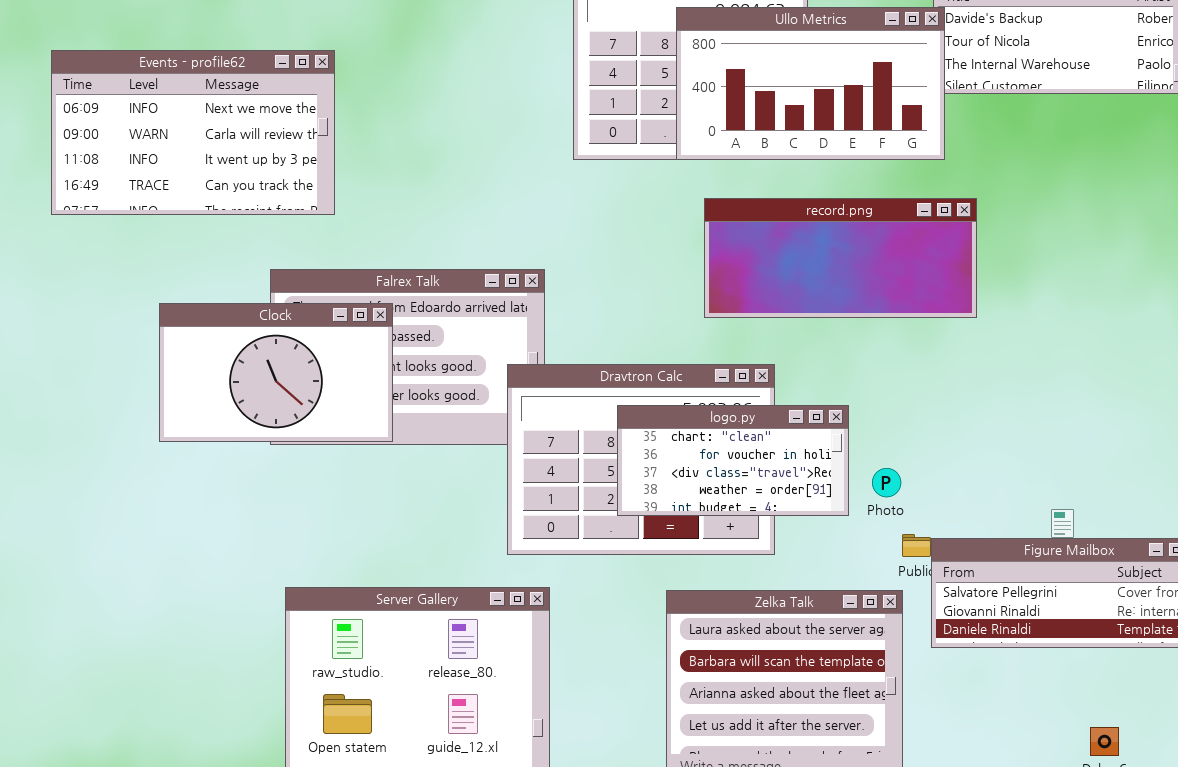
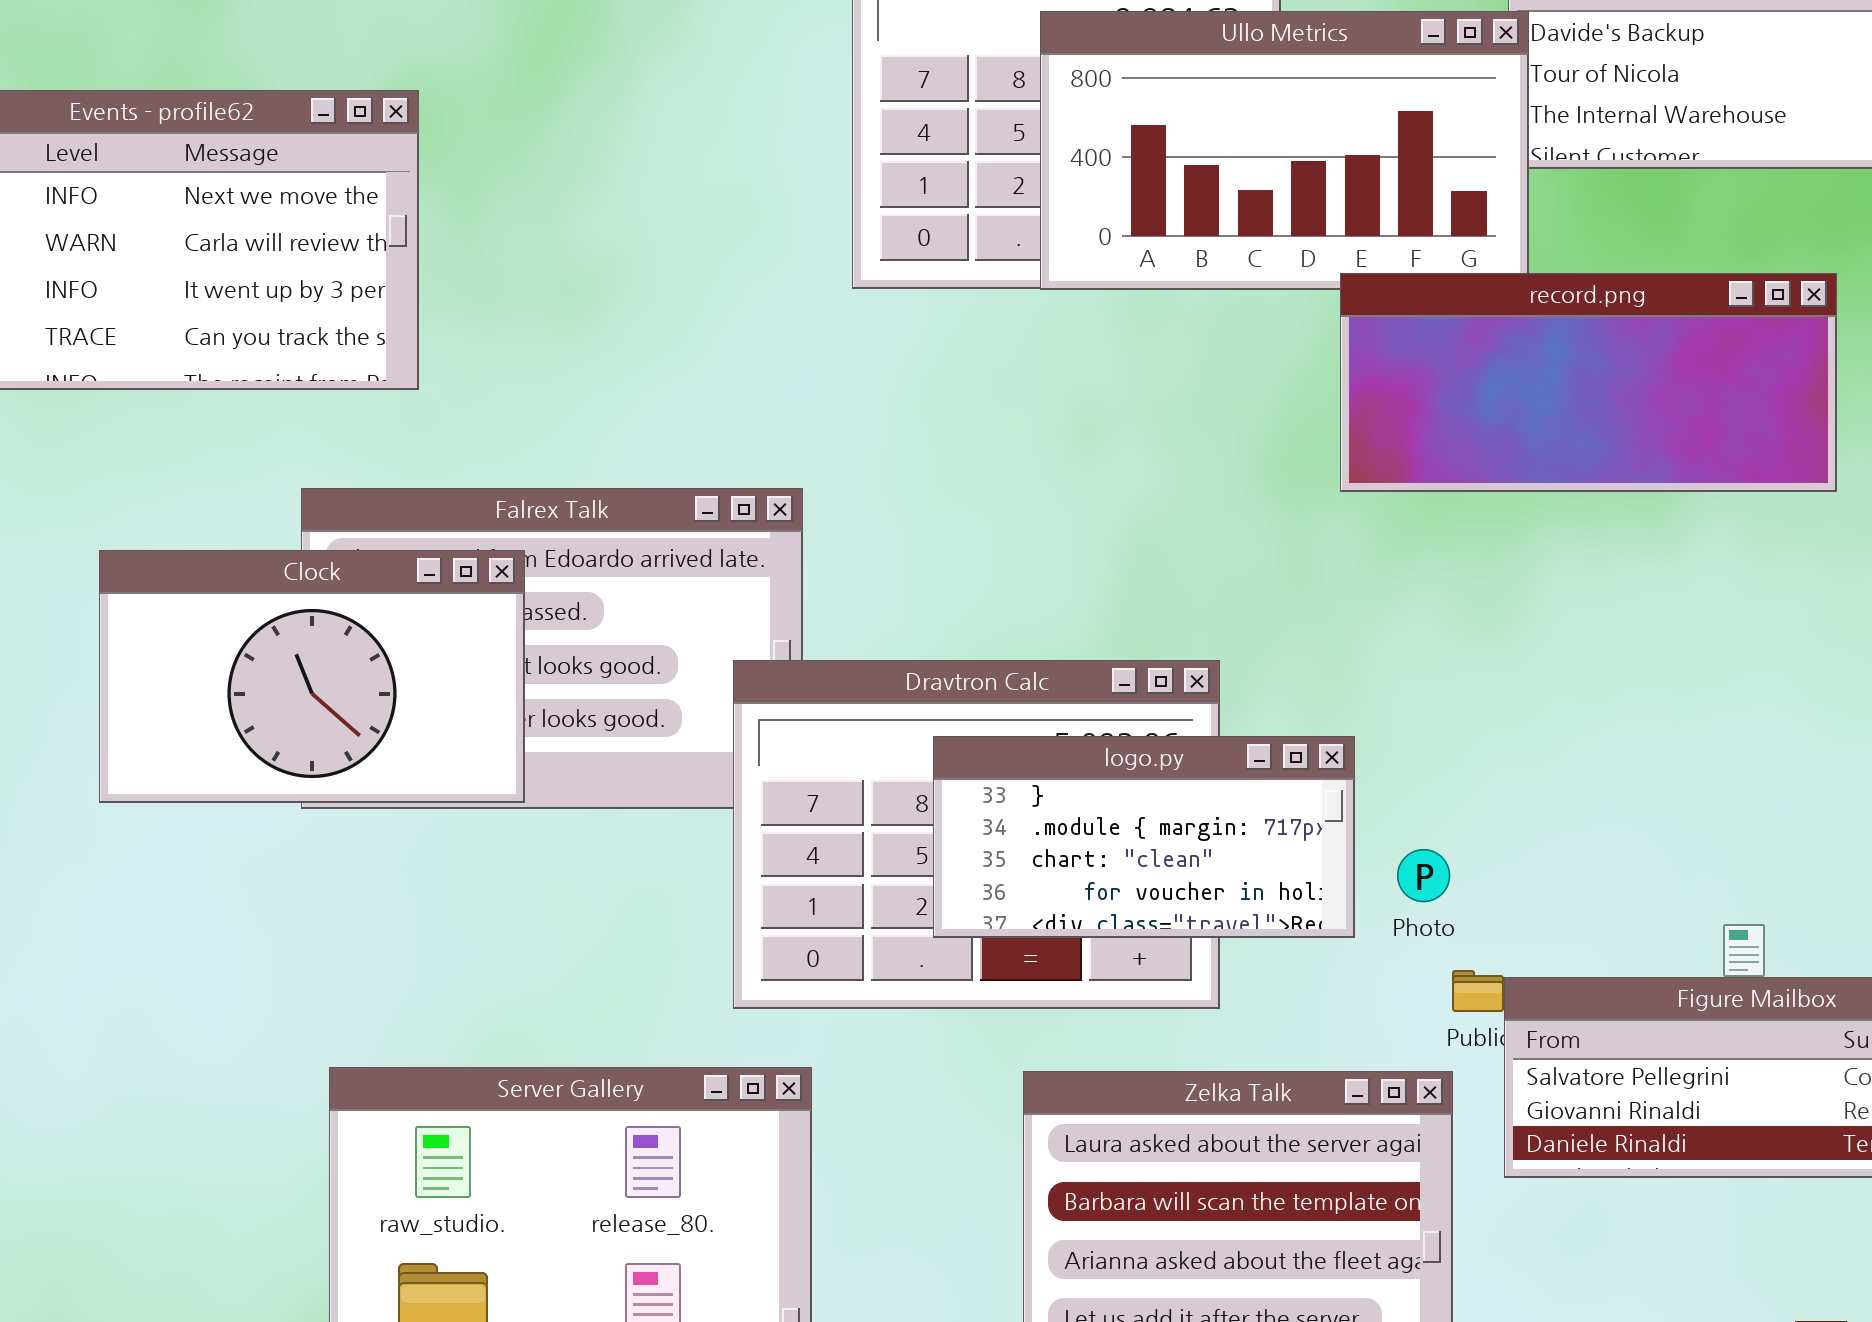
record.png: [704,198,977,318] -> [1340,273,1837,492], moved
logo.py: [617,405,849,516] -> [933,736,1355,938], scrolled up 2 rows

